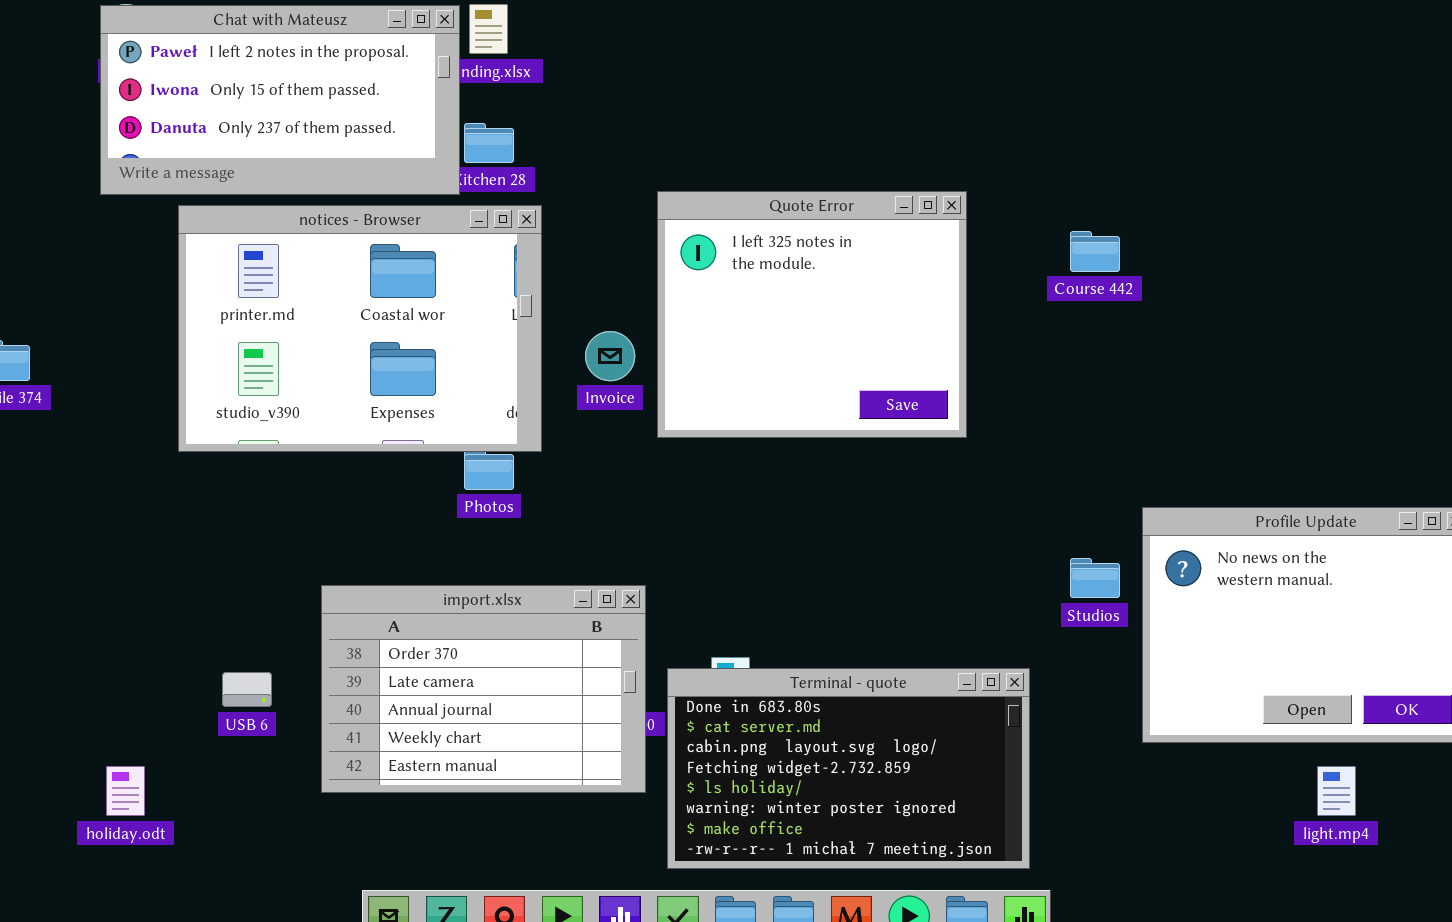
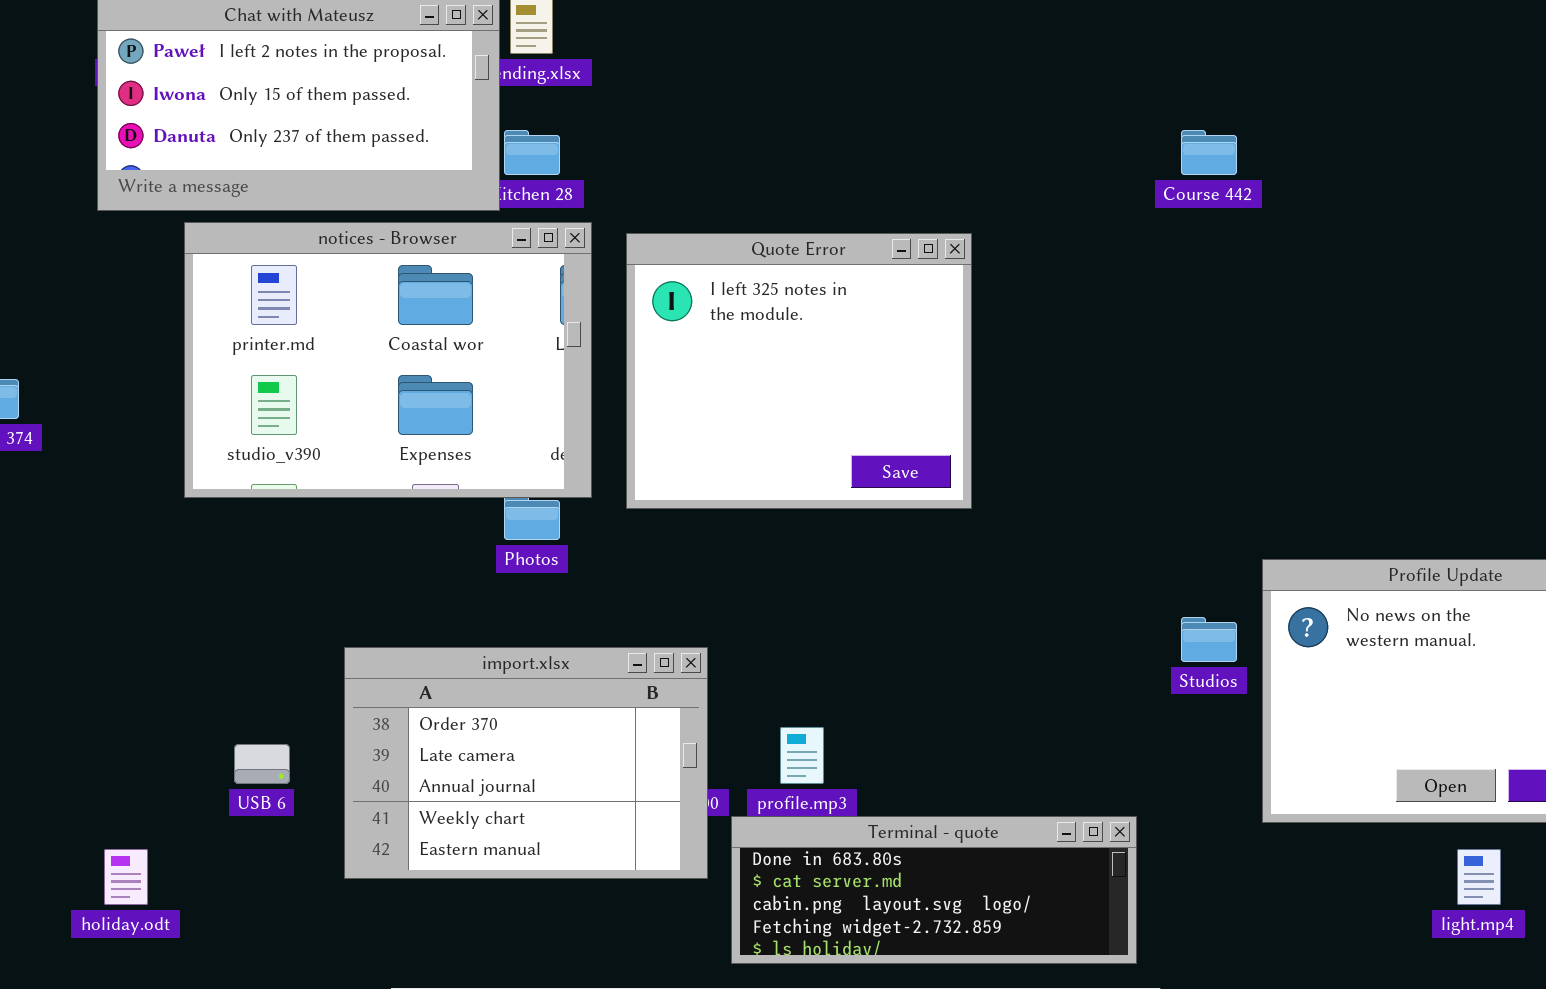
Quote Error: [657,191,967,438] -> [626,233,972,509], moved
Course 442: [1070,231,1120,272] -> [1181,130,1237,175], moved
Terminal - quote: [667,668,1030,869] -> [731,816,1137,964], resized

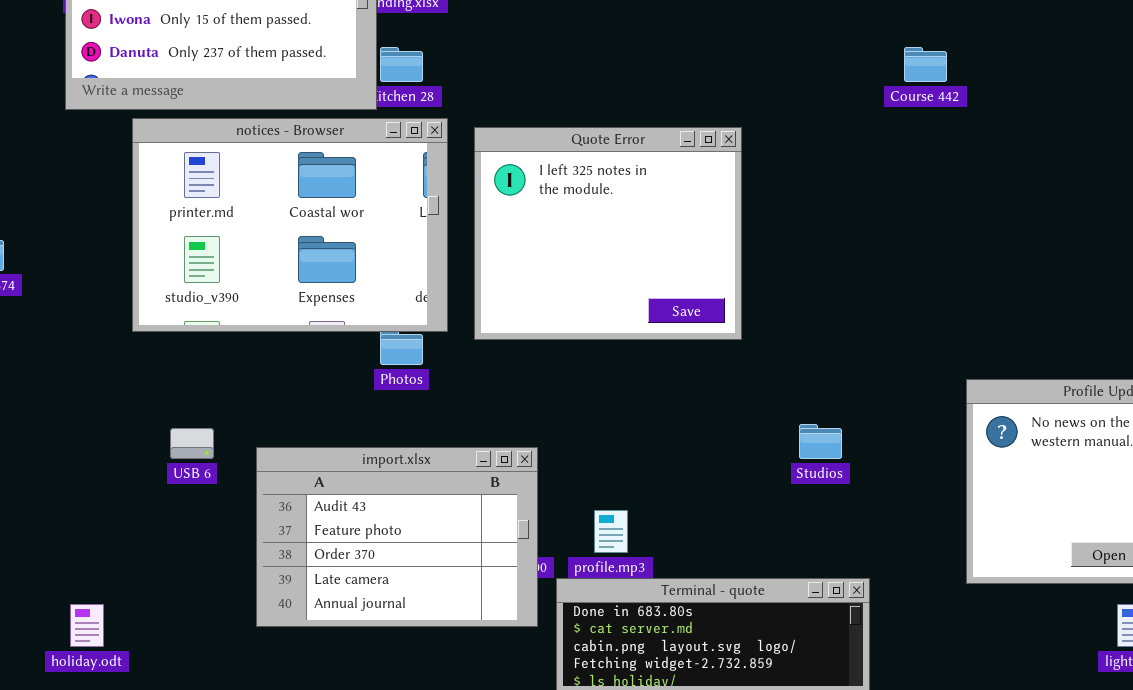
Studios: [1181,617,1237,662] -> [799,424,842,459], moved
import.xlsx: [344,647,708,879] -> [256,447,538,627], scrolled up 2 rows
USB 6: [234,744,290,784] -> [170,428,214,459], moved

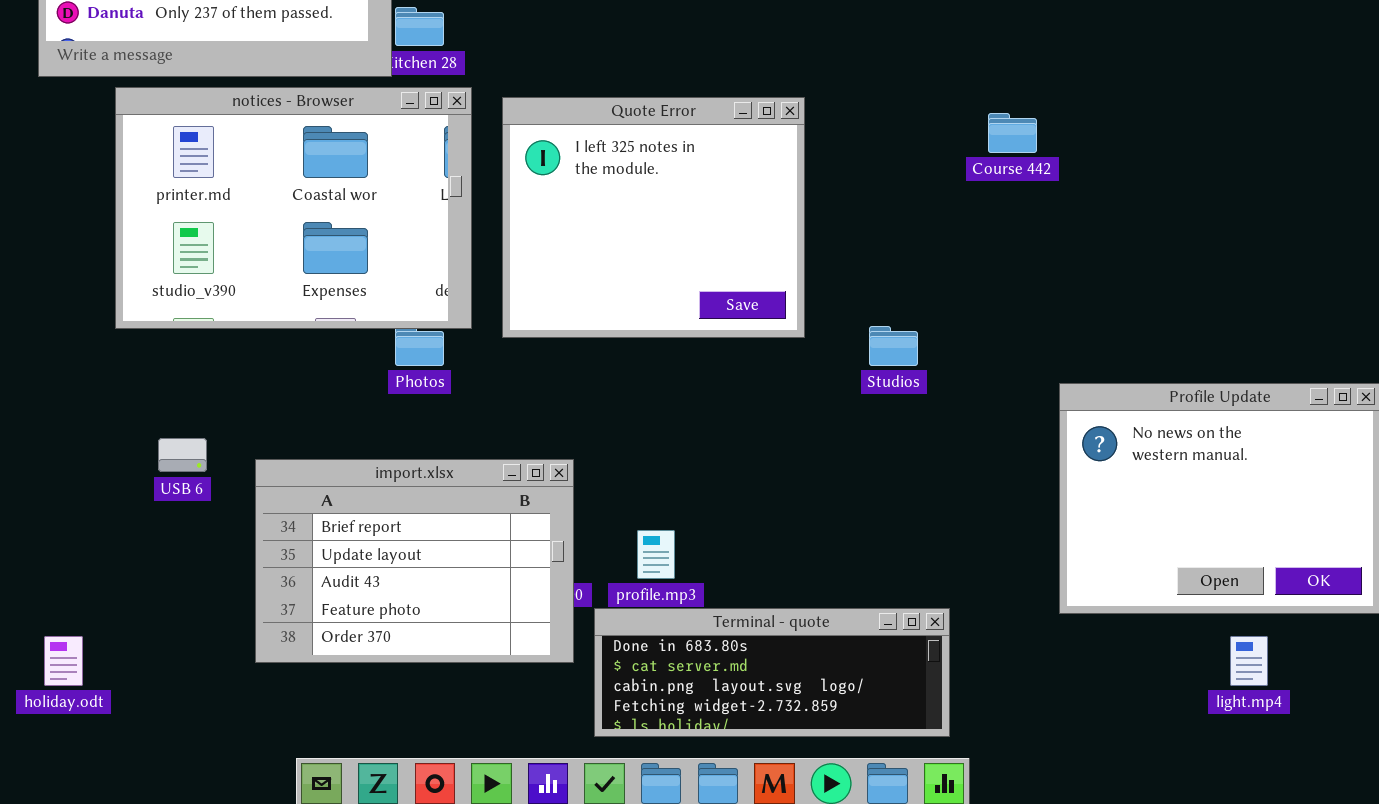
Course 442: [904,47,947,82] -> [988,113,1037,153], moved
Studios: [799,424,842,459] -> [869,326,918,366], moved
import.xlsx: [256,447,538,627] -> [255,459,574,663], scrolled up 2 rows

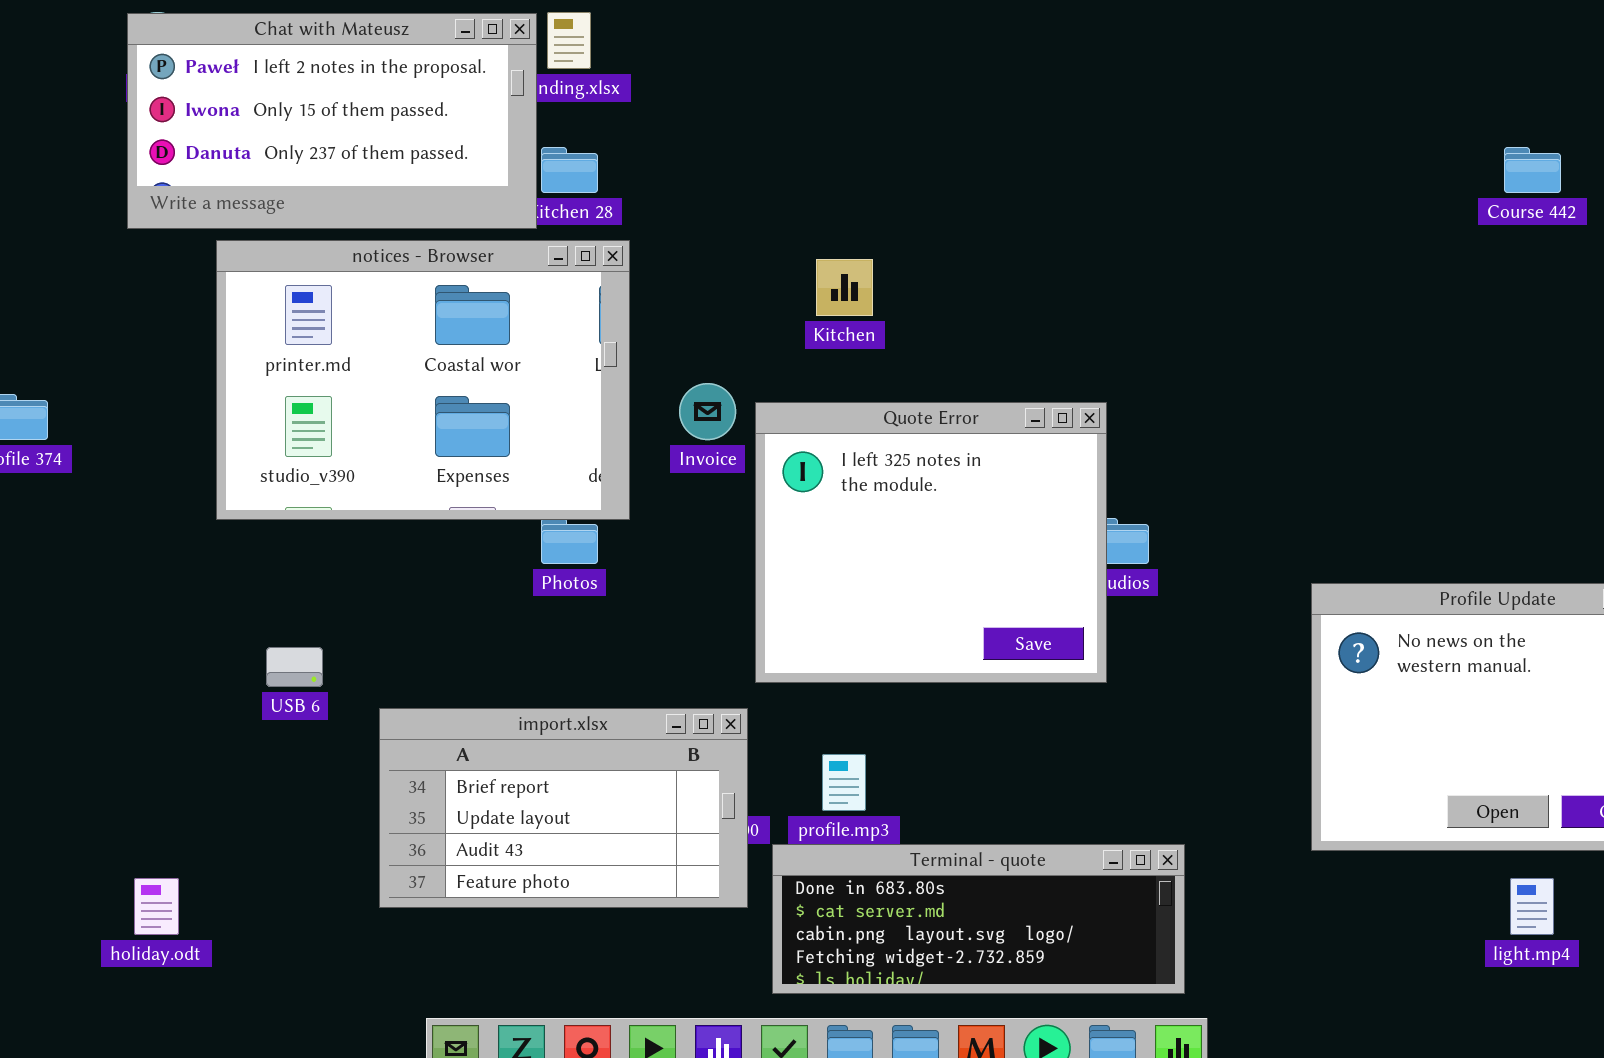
Quote Error: [502,97,805,338] -> [755,402,1107,683], moved
Course 442: [988,113,1037,153] -> [1504,147,1561,193], moved
import.xlsx: [255,459,574,663] -> [379,708,748,908], resized

